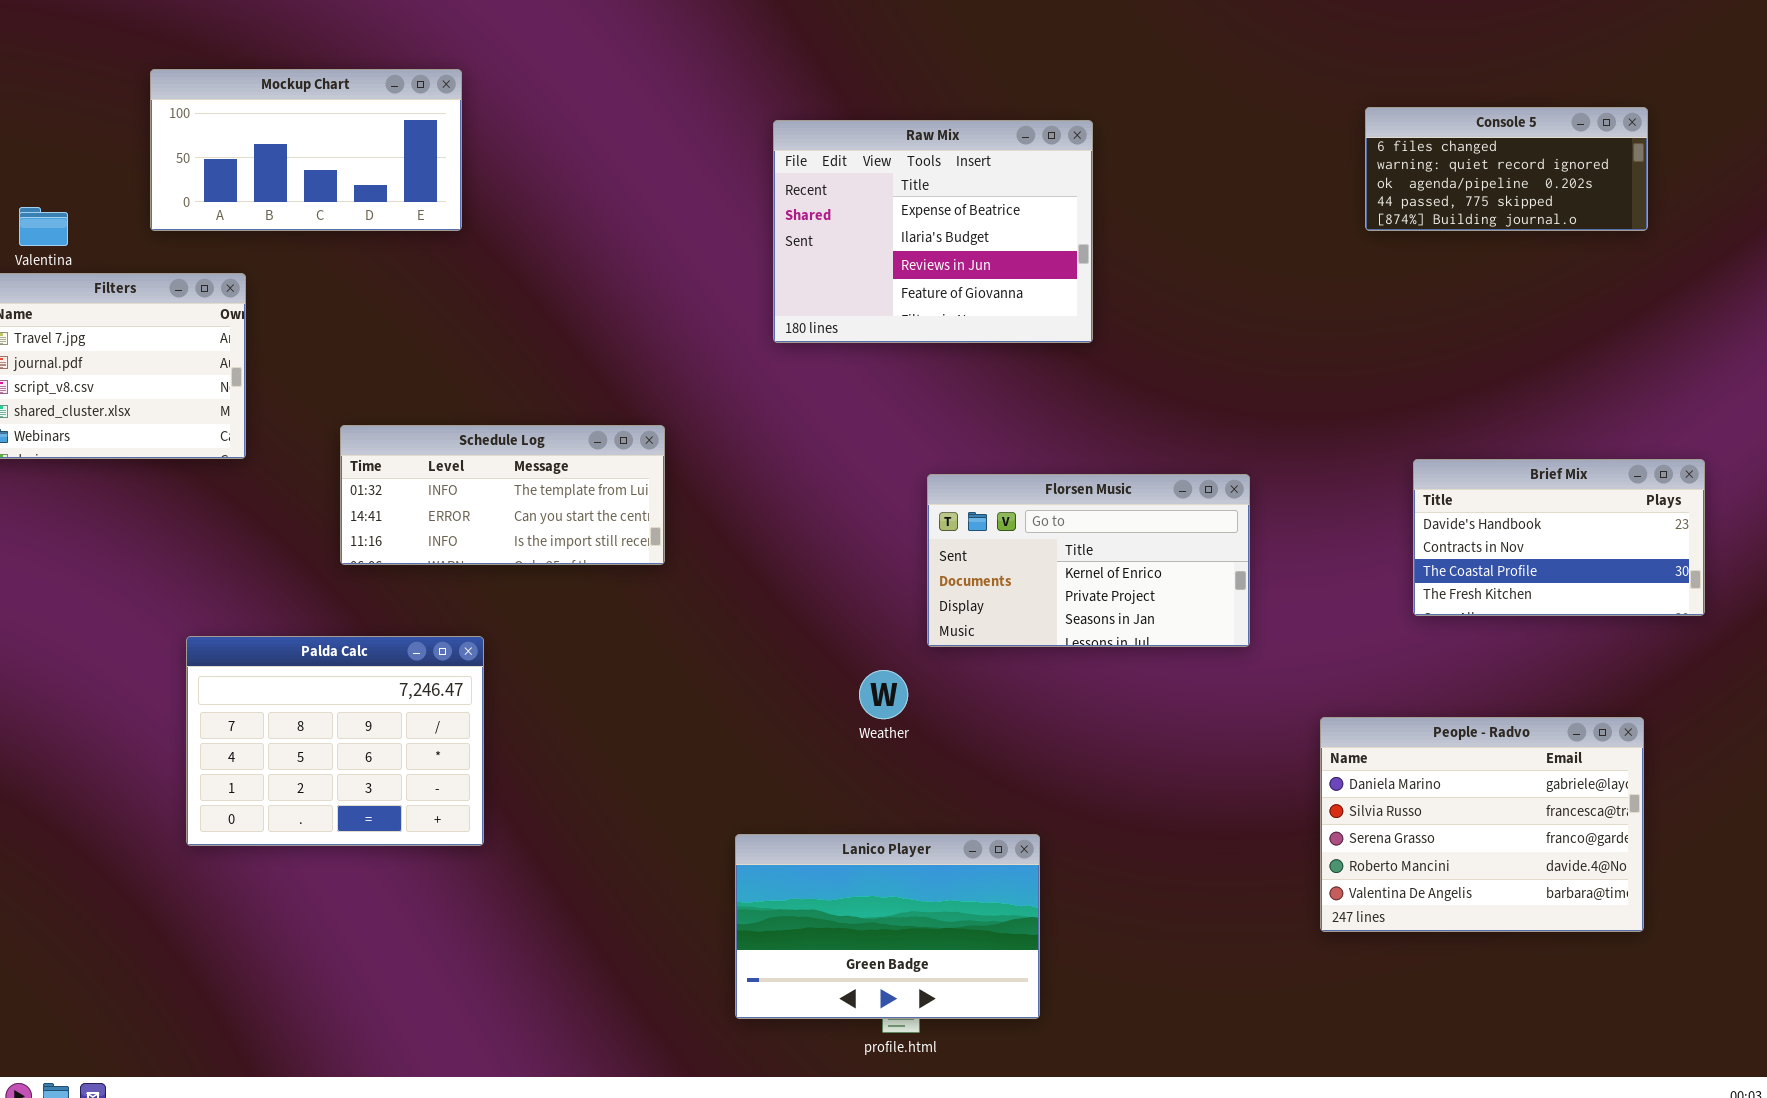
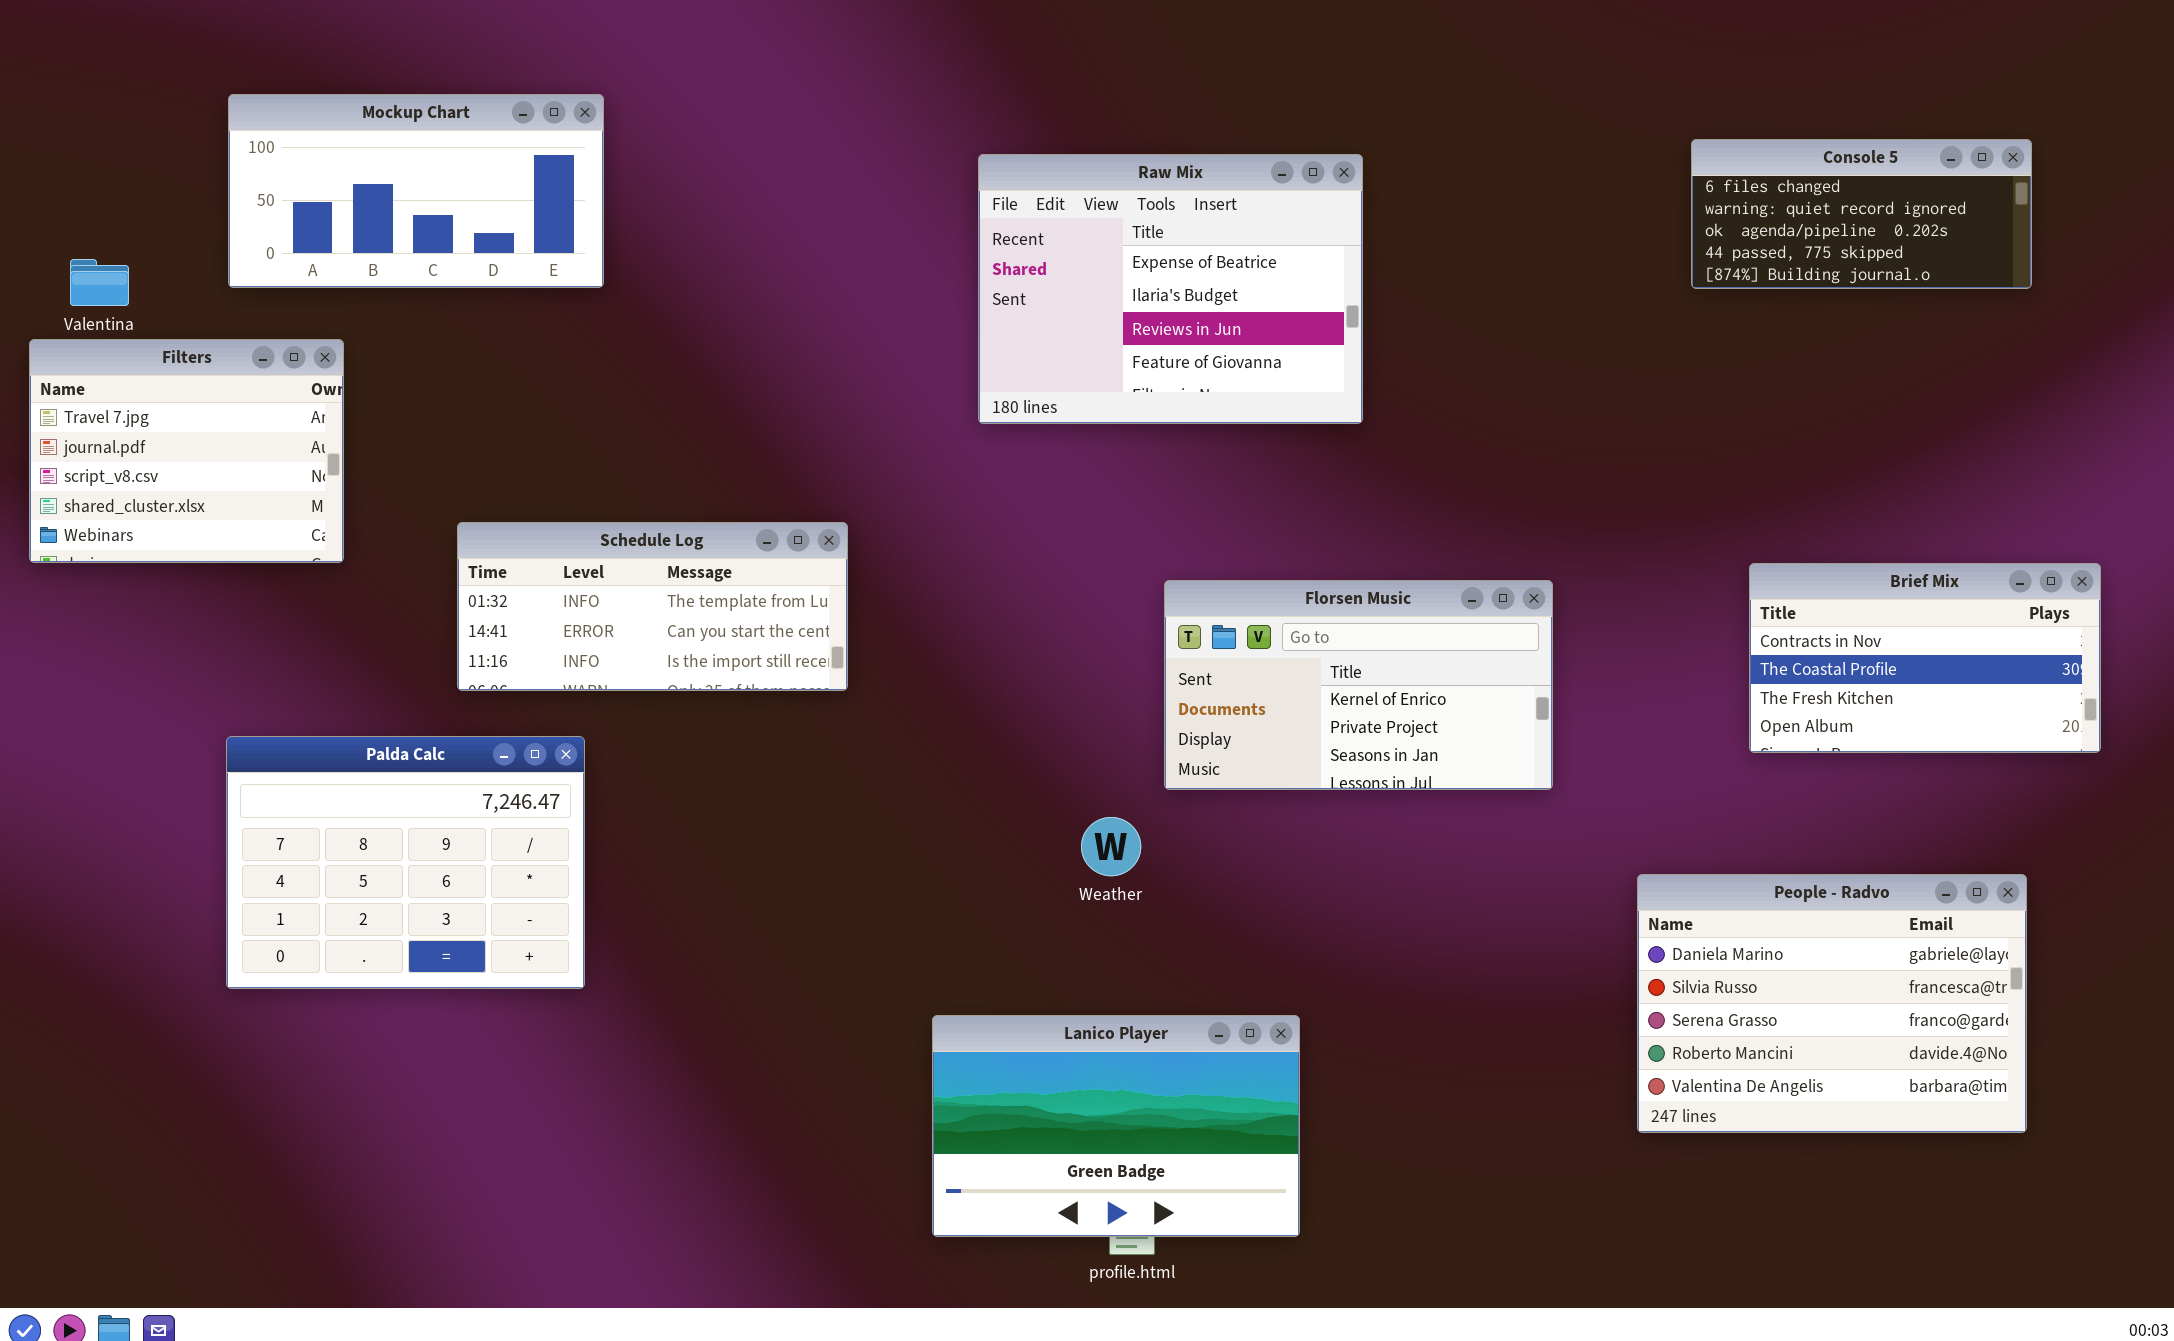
Brief Mix: [1413,459,1705,616] -> [1749,563,2101,753], scrolled down 1 row
Palda Calc: [186,636,484,846] -> [226,736,585,989], moved

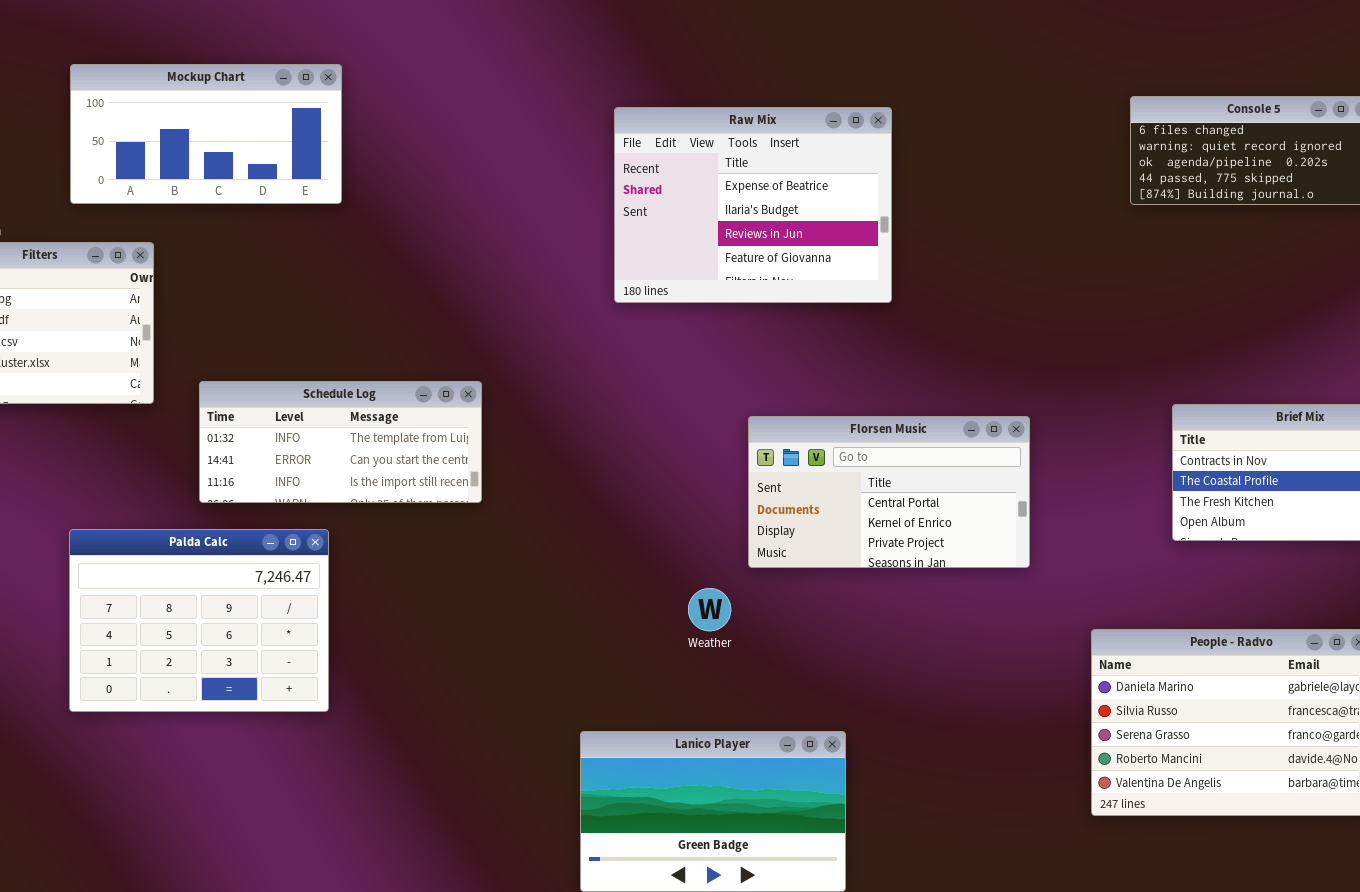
Schedule Log: [457,522,848,691] -> [199,381,482,503], moved
Florsen Music: [1164,580,1553,790] -> [748,416,1030,568], scrolled up 1 row

